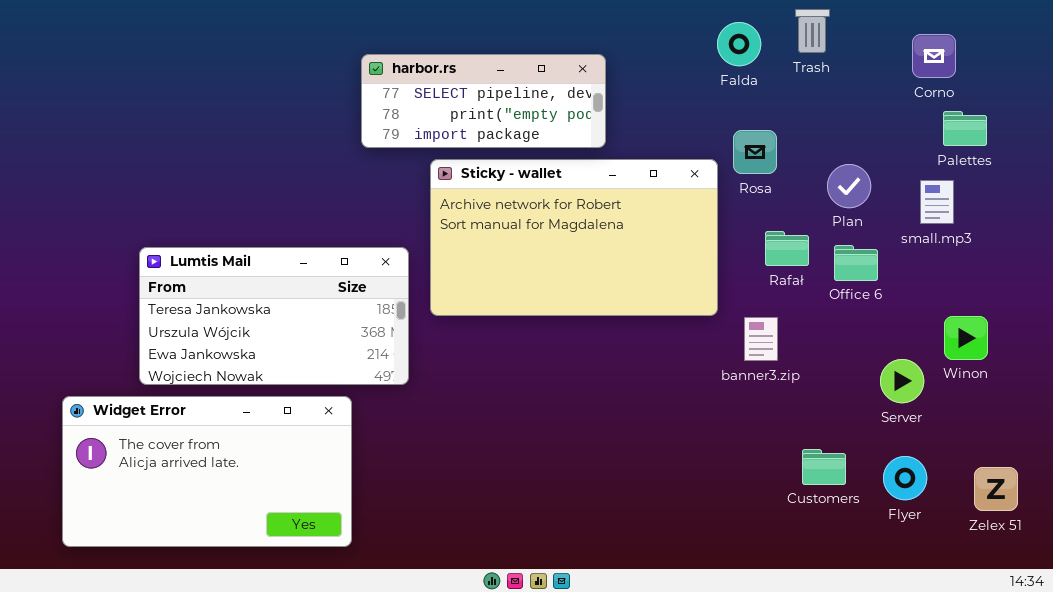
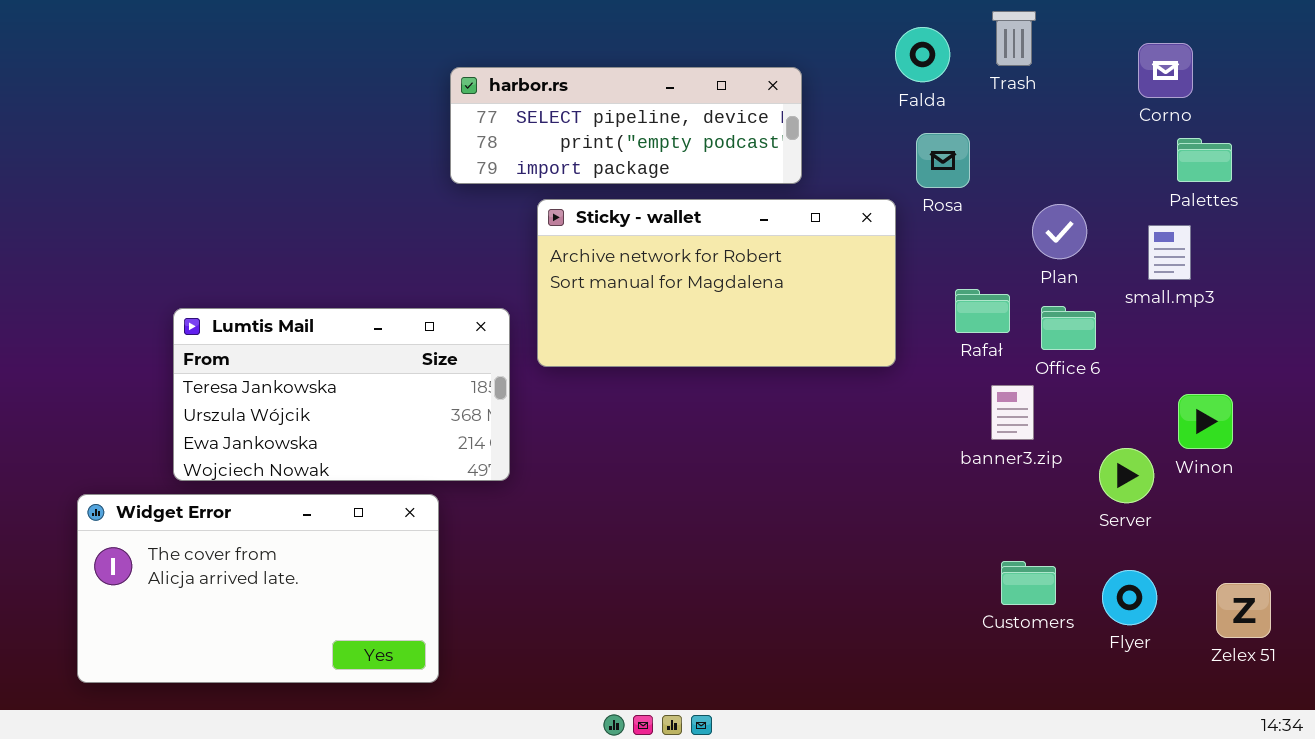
harbor.rs: [361,54,606,148] -> [450,67,802,184], resized
Rosa: [733,130,777,174] -> [916,133,970,188], moved
Sticky - wallet: [430,159,718,316] -> [537,199,896,367], resized
banner3.zip: [744,317,778,361] -> [991,385,1034,440], moved

